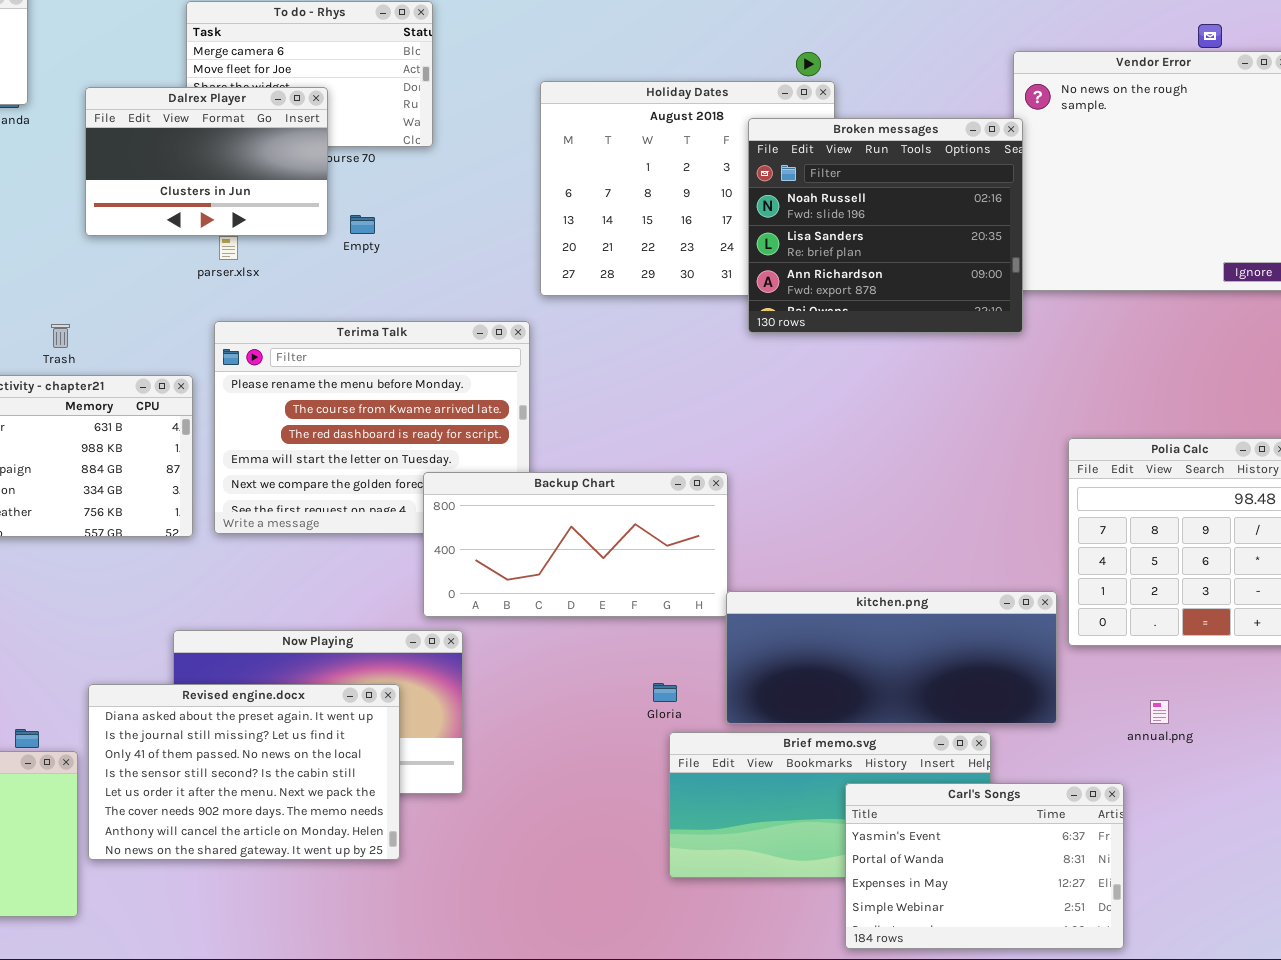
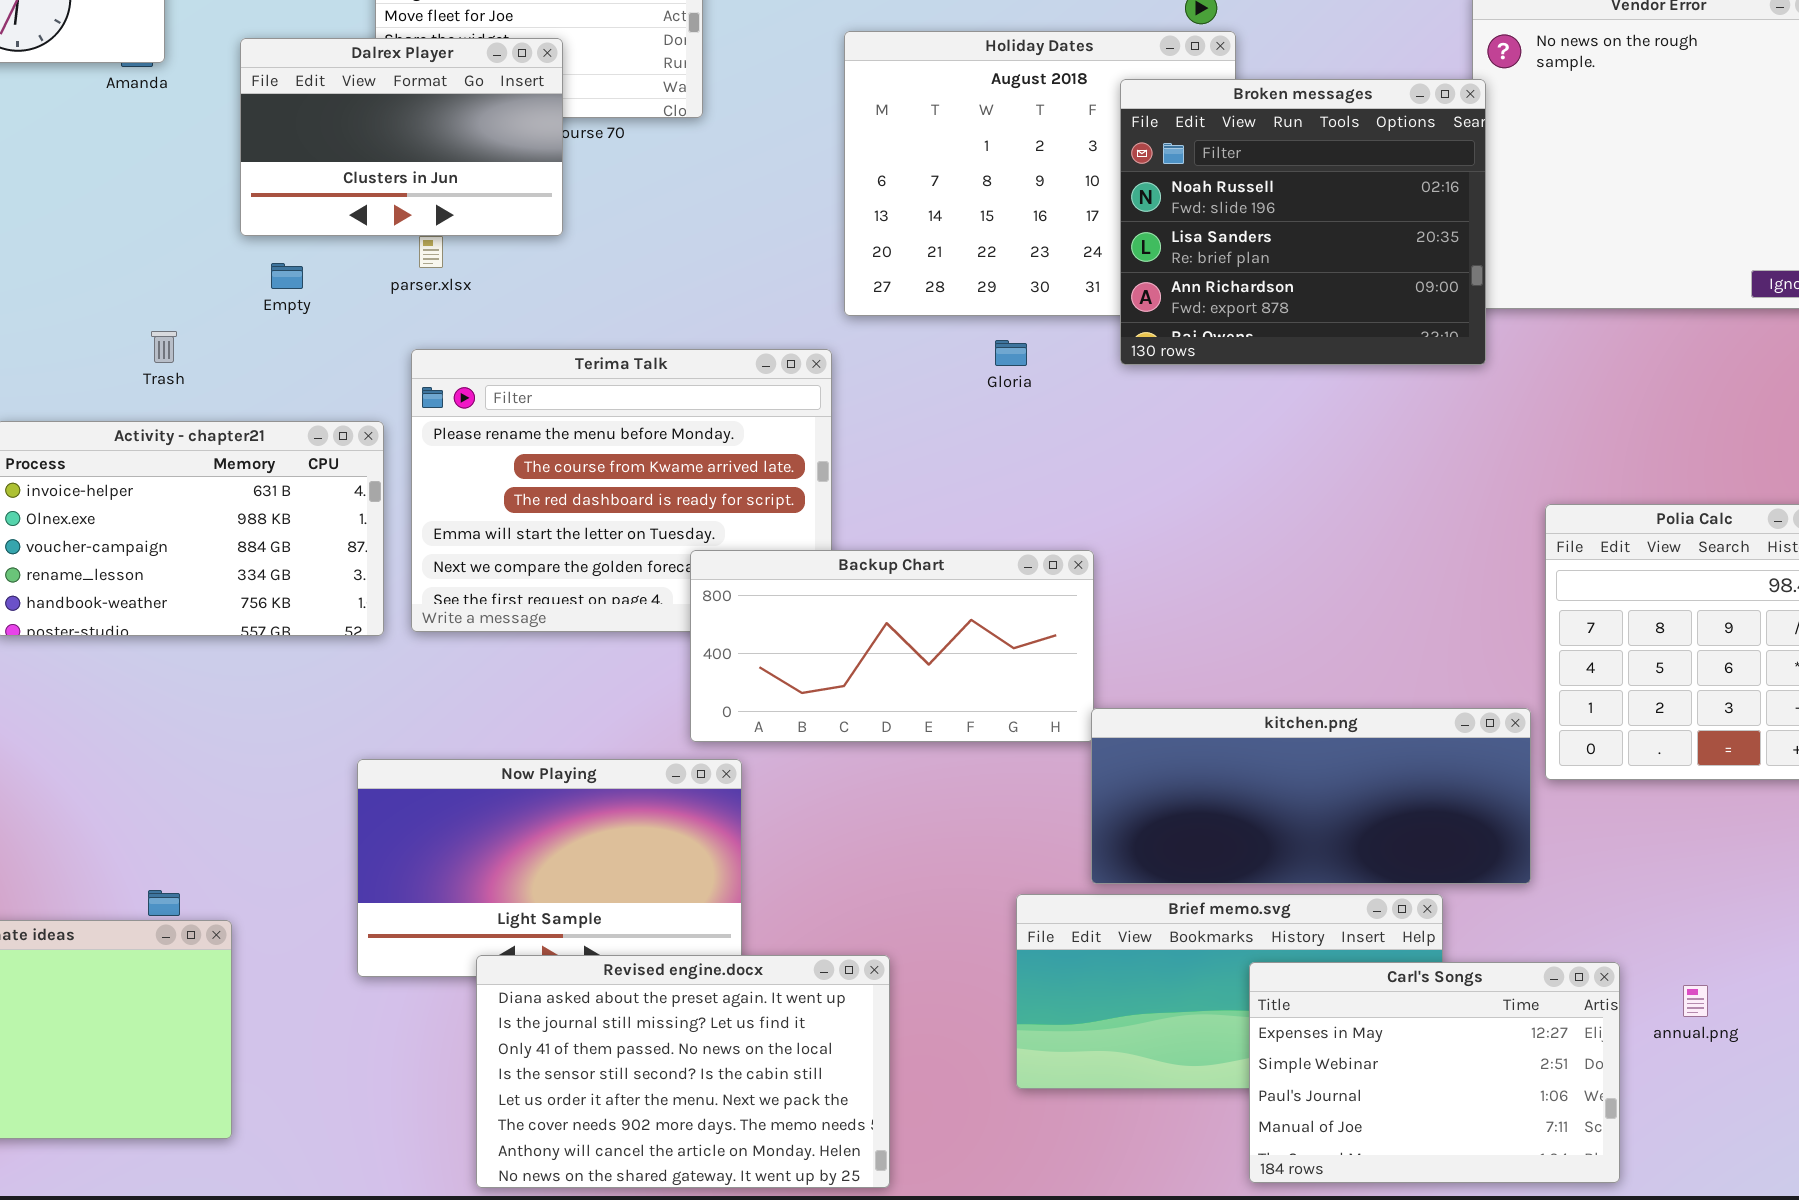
Empty: [350,215,375,234] -> [271,263,303,289], moved
Trash: [51,324,70,348] -> [151,331,177,363], moved
Gloria: [653,683,677,702] -> [995,340,1027,366], moved
Revised engine.docx: [88,684,400,860] -> [476,955,890,1188], moved
annual.png: [1150,700,1169,724] -> [1683,985,1708,1017], moved
Carl's Songs: [845,783,1124,949] -> [1249,962,1620,1183], scrolled down 2 rows

